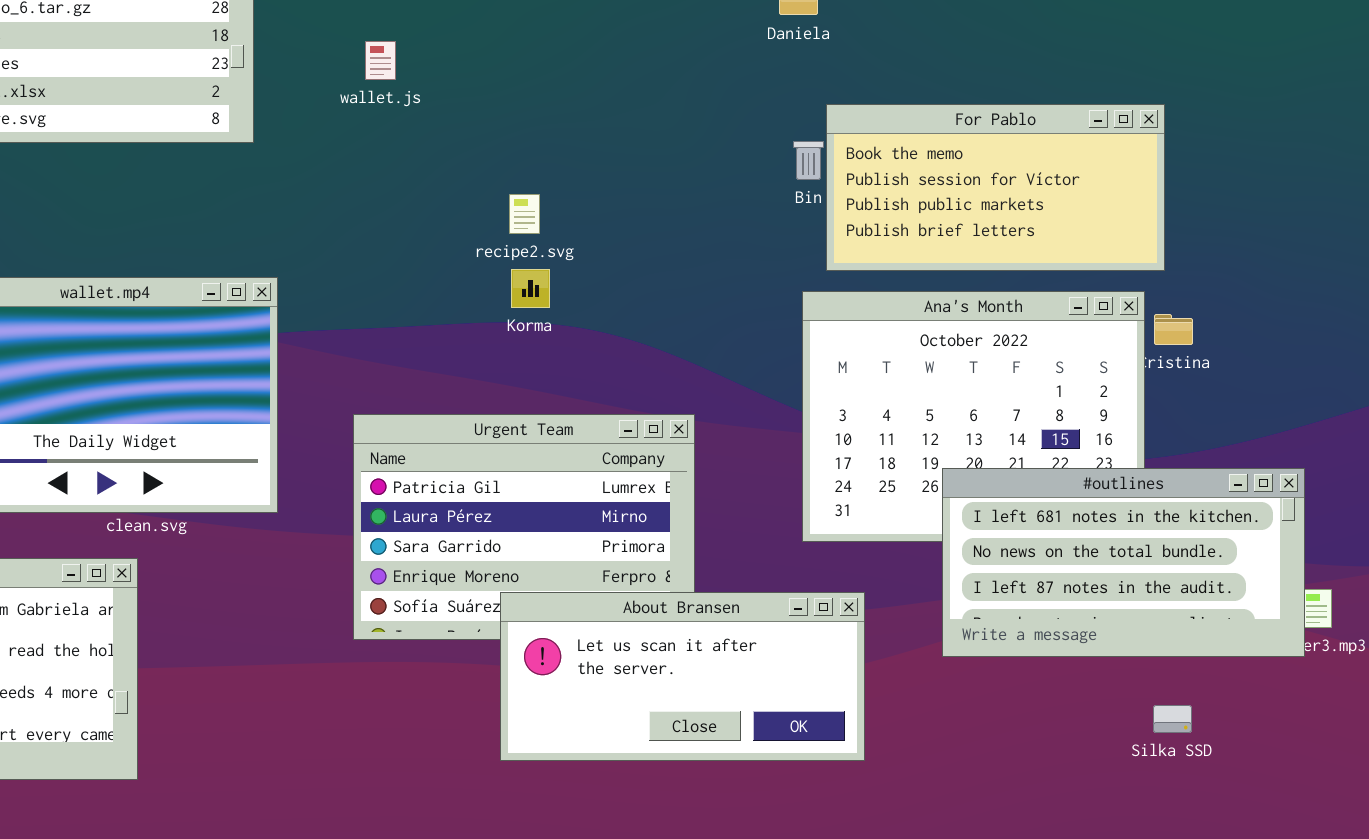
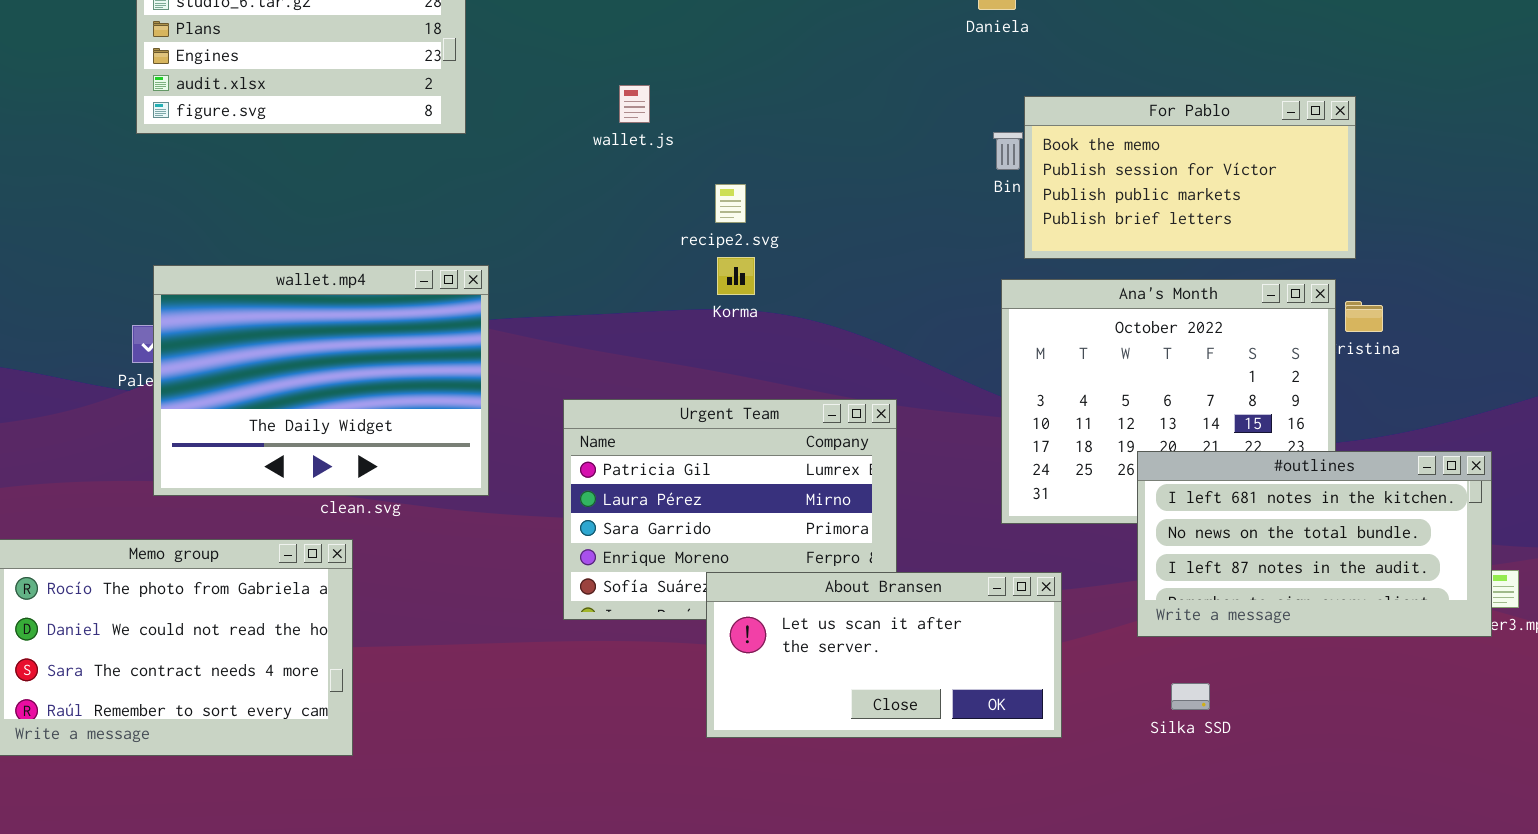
wallet.js: [365,41,396,80] -> [619,85,650,123], moved
Silka SSD: [1153,705,1192,733] -> [1171,683,1210,710], moved

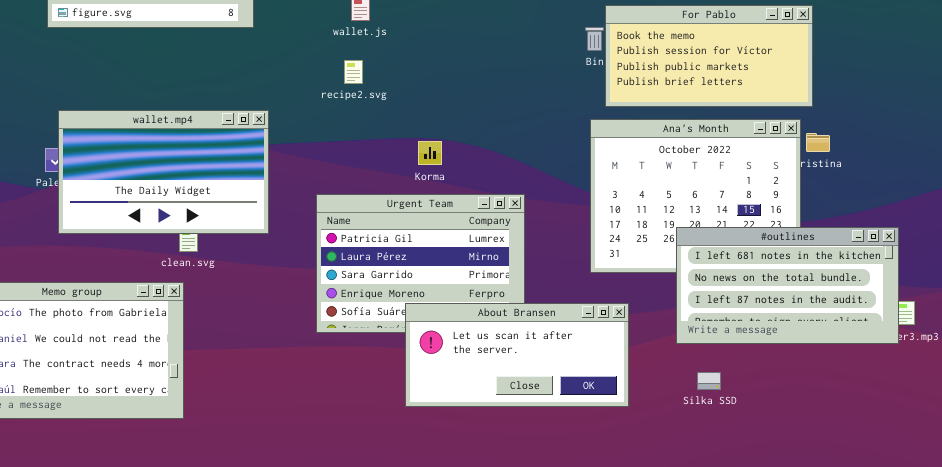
recipe2.svg: [715,184,746,223] -> [344,60,363,84], moved
Korma: [717,257,755,295] -> [418,141,442,165], moved
wallet.mp4: [153,265,489,496] -> [58,110,269,234], resized

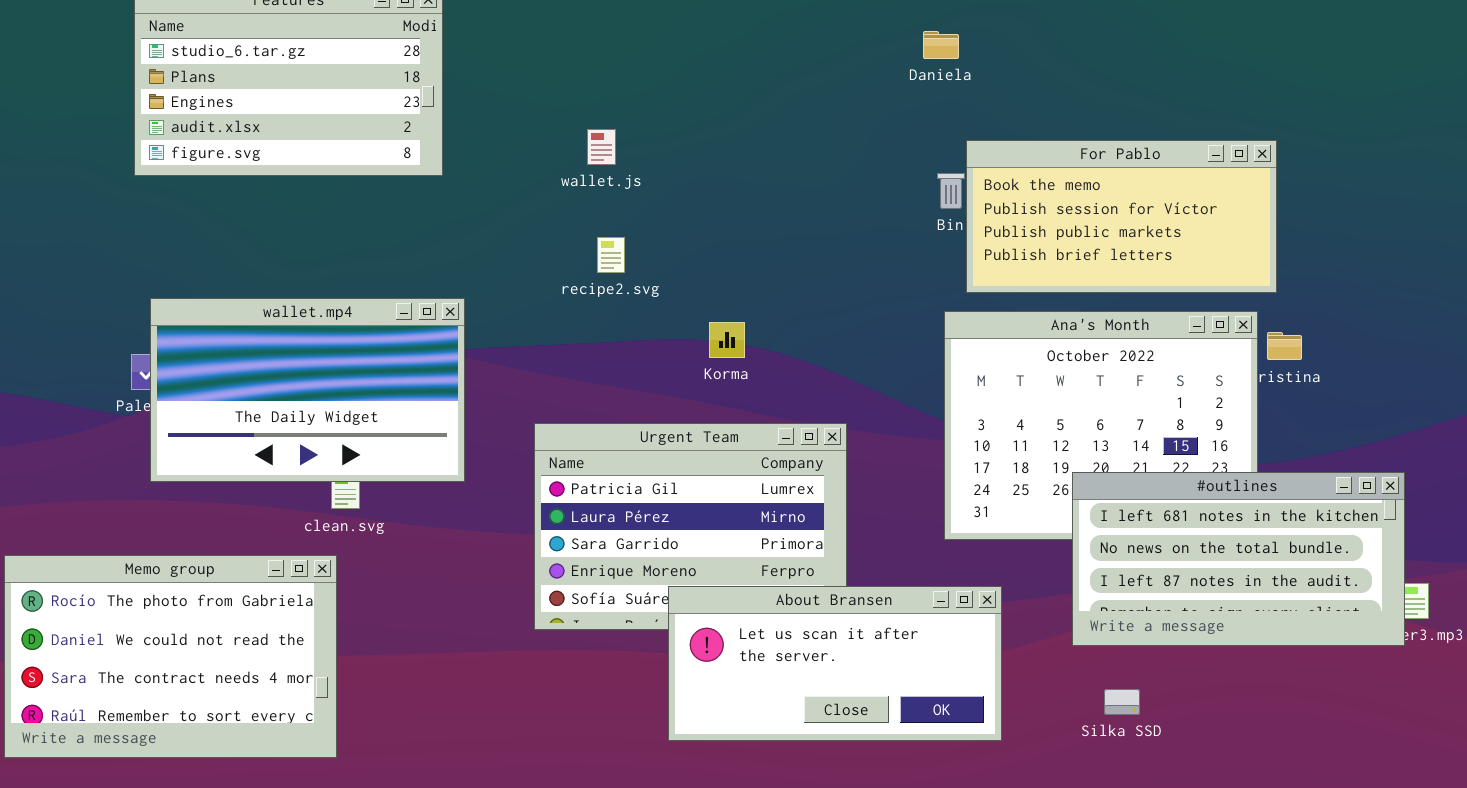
recipe2.svg: [344,60,363,84] -> [597,237,625,273], moved
Korma: [418,141,442,165] -> [709,322,745,358], moved

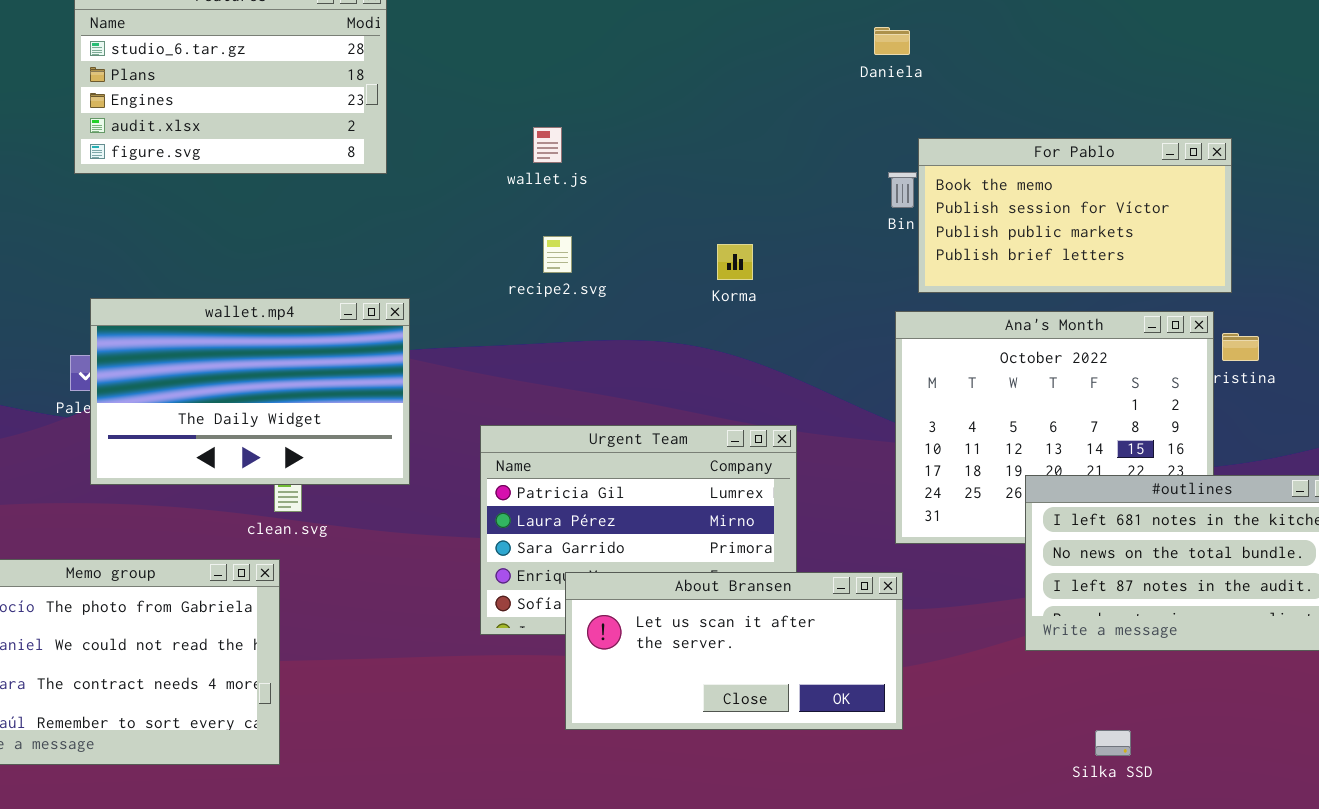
Korma: [709,322,745,358] -> [717,244,753,280], moved
About Bransen: [668,586,1002,741] -> [565,572,903,730], moved
Silka SSD: [1104,689,1140,715] -> [1095,730,1131,756], moved

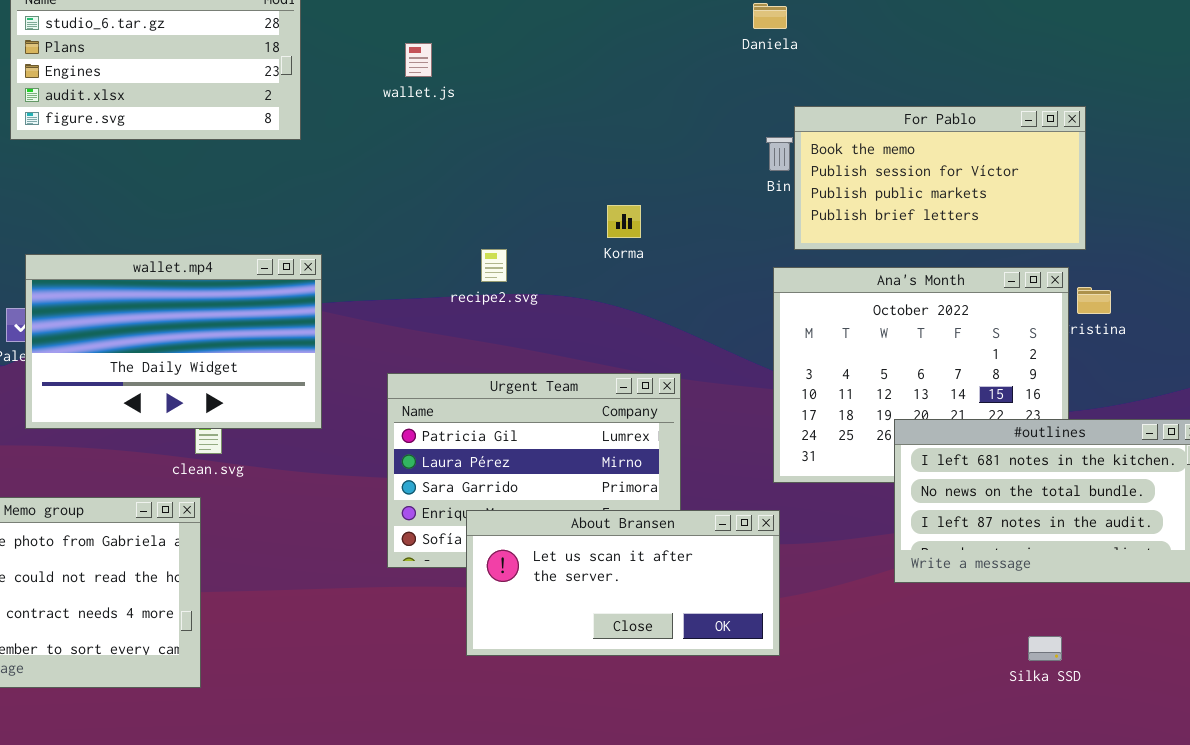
wallet.js: [533,127,562,163] -> [405,43,432,77], moved
recipe2.svg: [543,236,572,273] -> [481,249,507,282], moved
Silka SSD: [1095,730,1131,756] -> [1028,636,1062,661], moved

